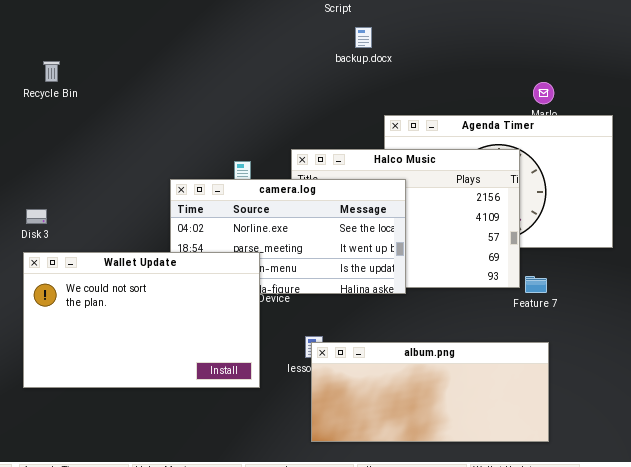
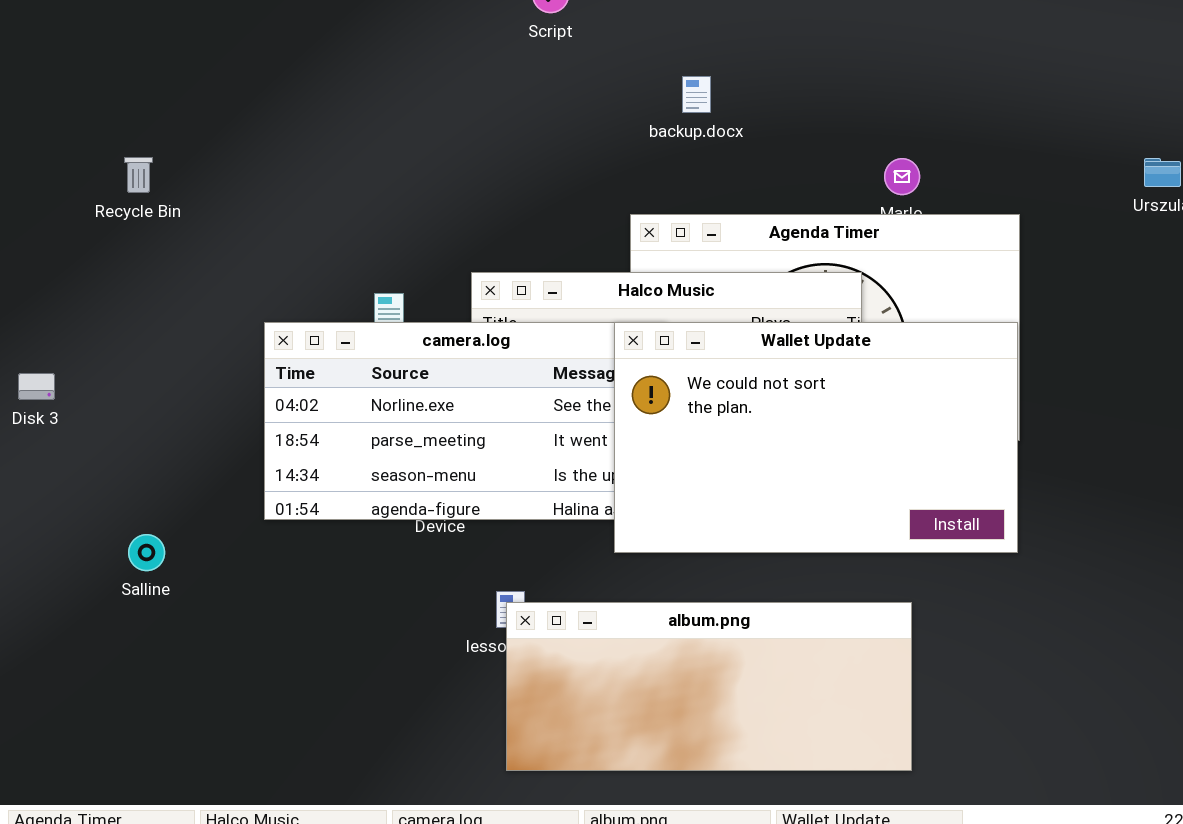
backup.docx: [355,27,372,48] -> [682,76,711,113], moved
Recycle Bin: [43,61,60,82] -> [124,157,153,193], moved
Wallet Update: [23,252,260,388] -> [614,322,1018,553], moved

